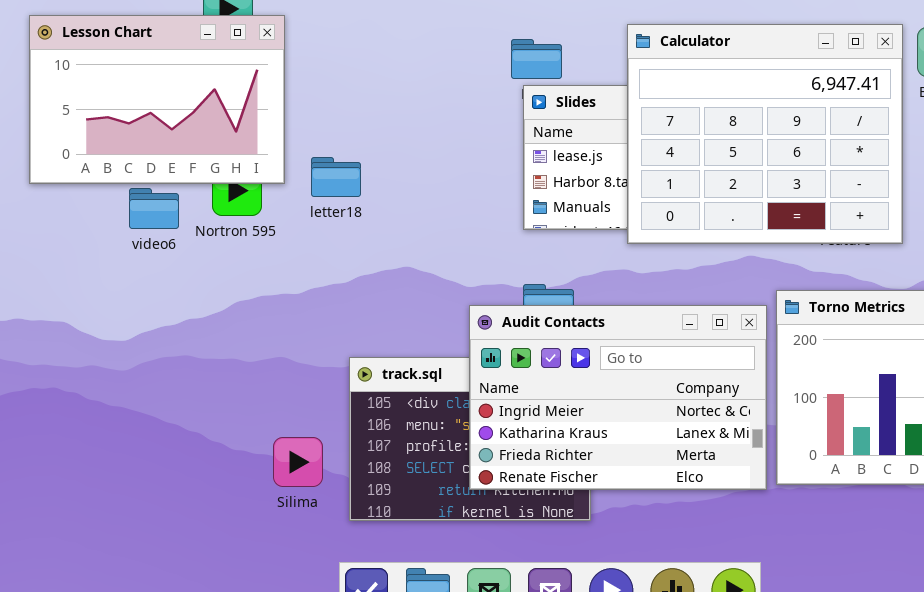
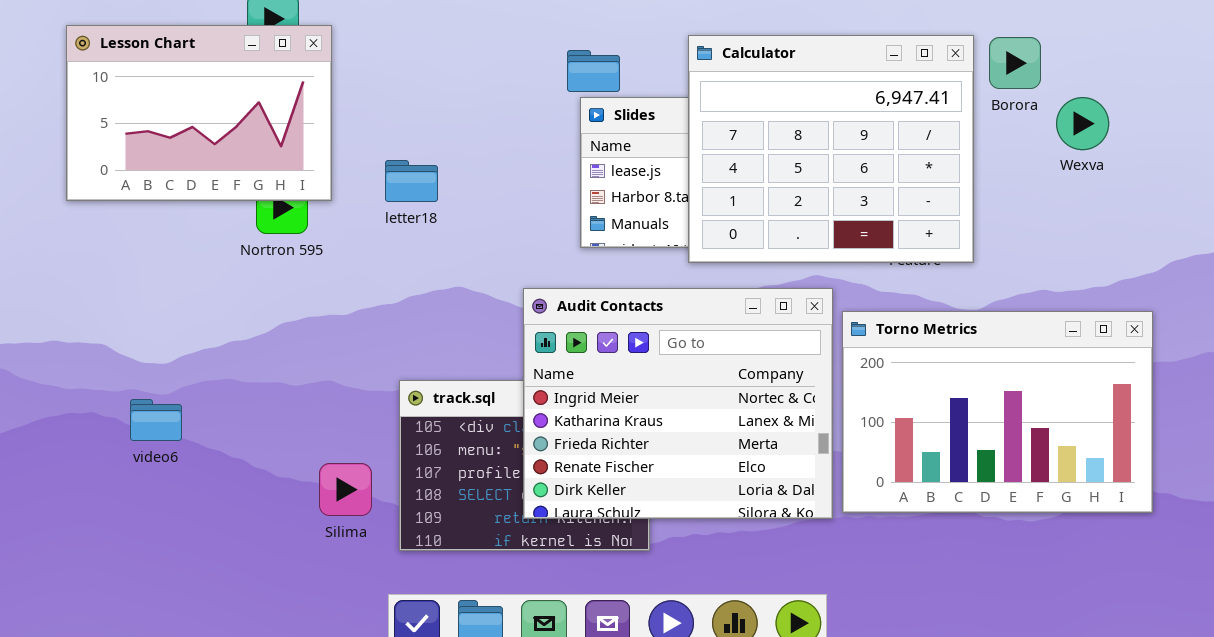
letter18: [311,157,361,197] -> [385,160,438,202], moved
video6: [129,188,179,229] -> [130,399,182,441], moved
Audit Contacts: [469,305,767,490] -> [523,288,833,519], resized

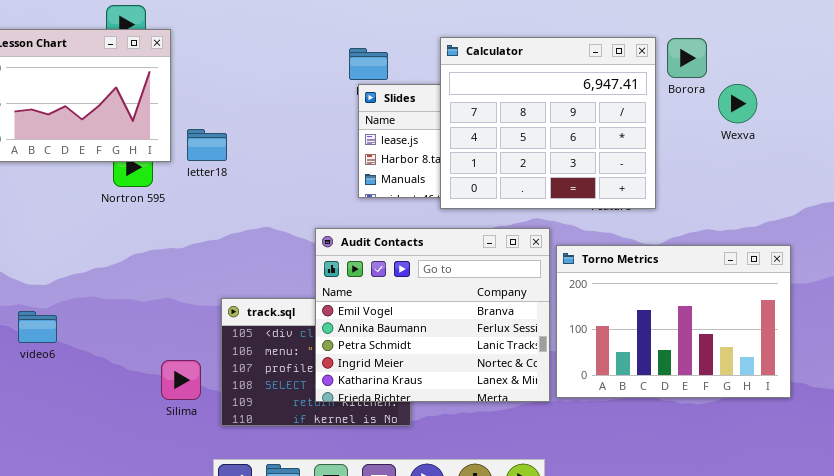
letter18: [385,160,438,202] -> [187,129,227,161], moved
Audit Contacts: [523,288,833,519] -> [315,228,550,402], scrolled up 3 rows

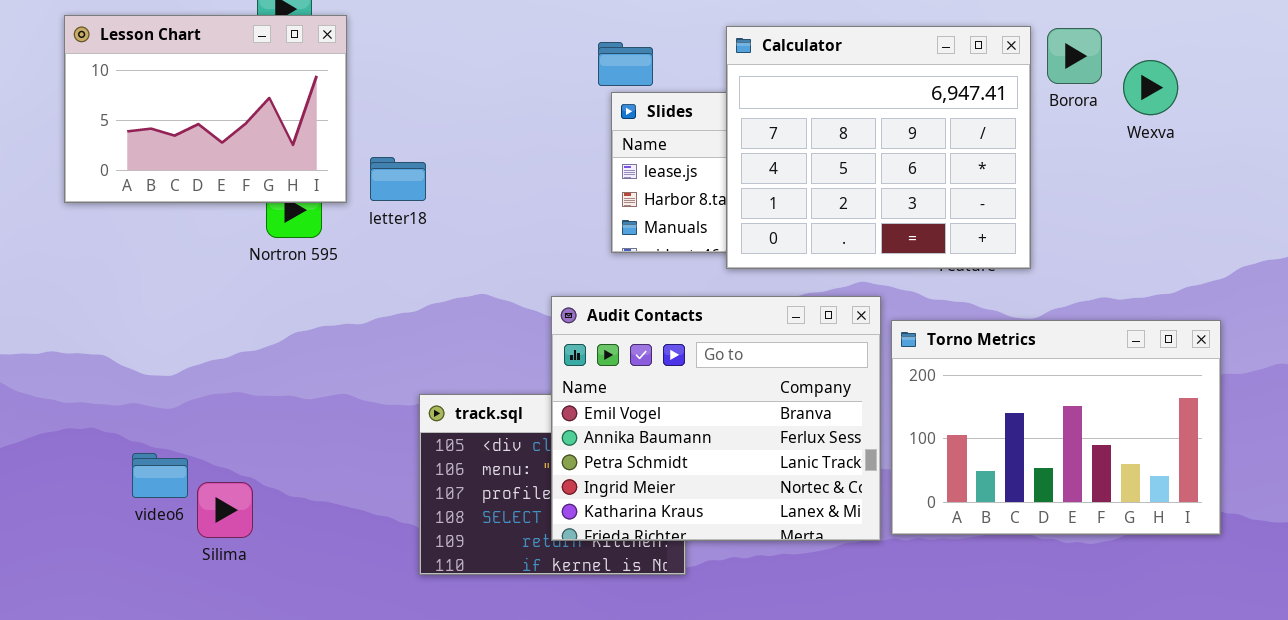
Wexva: [718,84,757,123] -> [1123,60,1178,115], moved
video6: [18,311,57,343] -> [132,453,188,498], moved
Silima: [161,360,201,400] -> [197,482,253,538], moved

